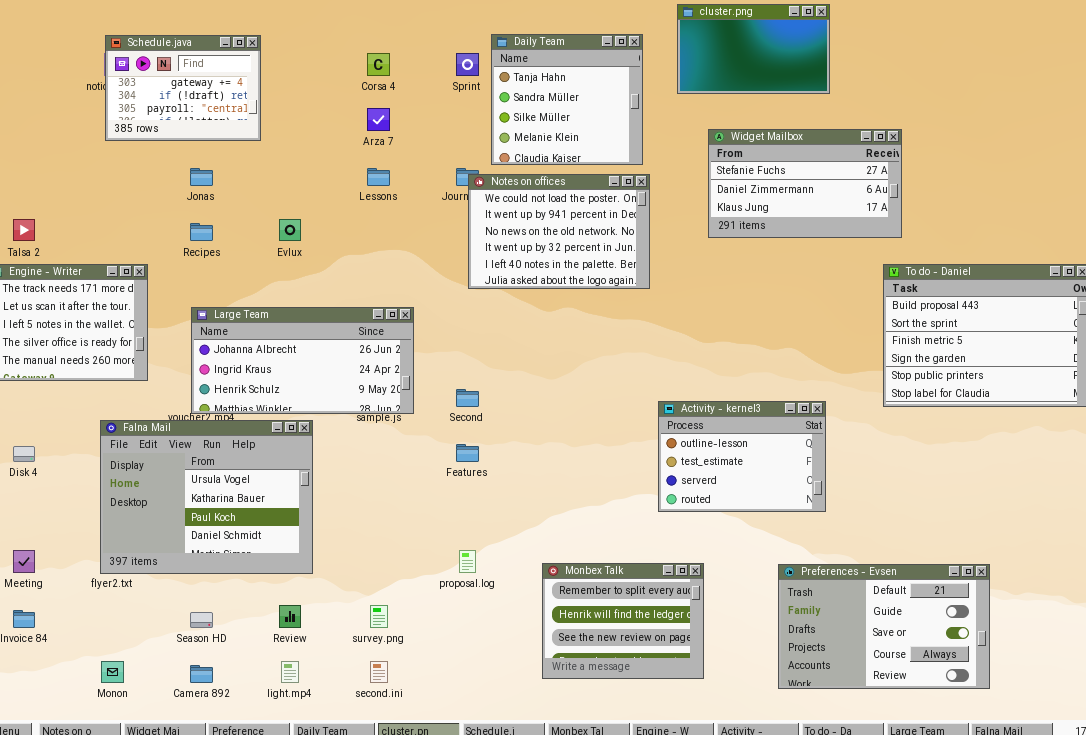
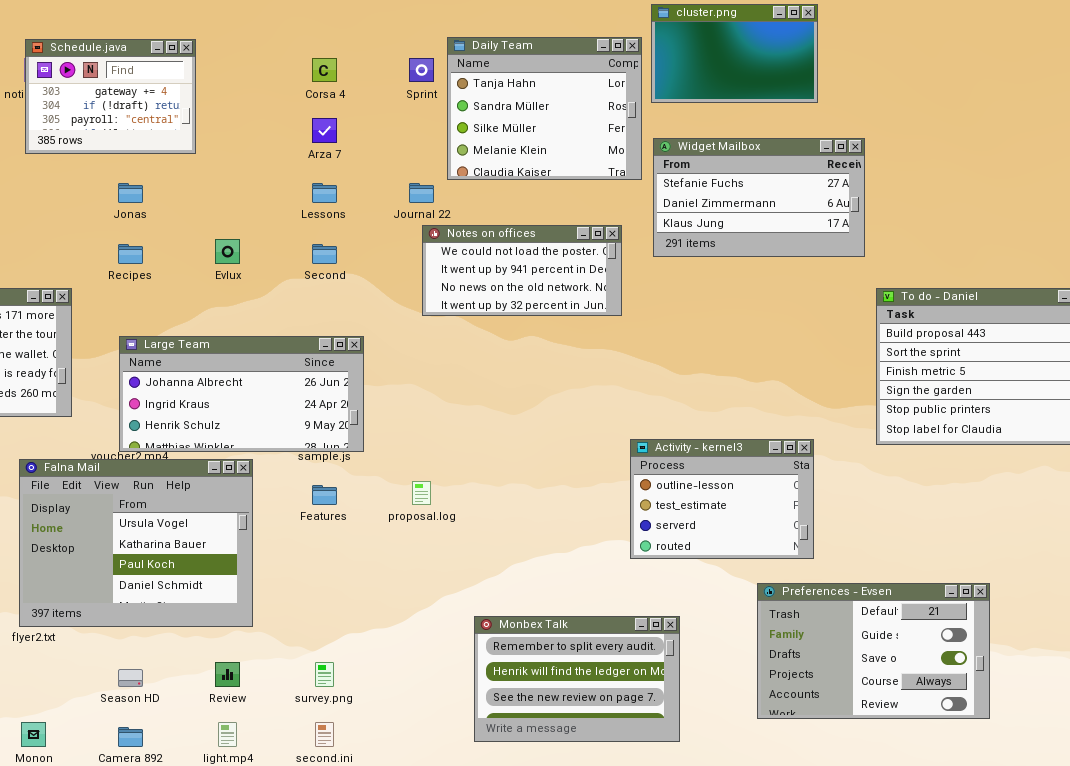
Daily Team: [491,34,643,165] -> [447,37,642,180], resized
Widget Mailbox: [708,129,902,238] -> [653,138,865,257], moved
Notes on offices: [468,174,650,289] -> [422,225,622,316], resized
Second: [456,389,479,407] -> [312,244,337,264], moved
Features: [456,444,479,462] -> [312,485,337,505], moved
proposal.log: [459,550,476,573] -> [412,481,431,505], moved
Monbex Talk: [542,563,704,679] -> [474,616,680,742], resized
Preferences - Evsen: [778,564,990,689] -> [757,583,990,719], moved

